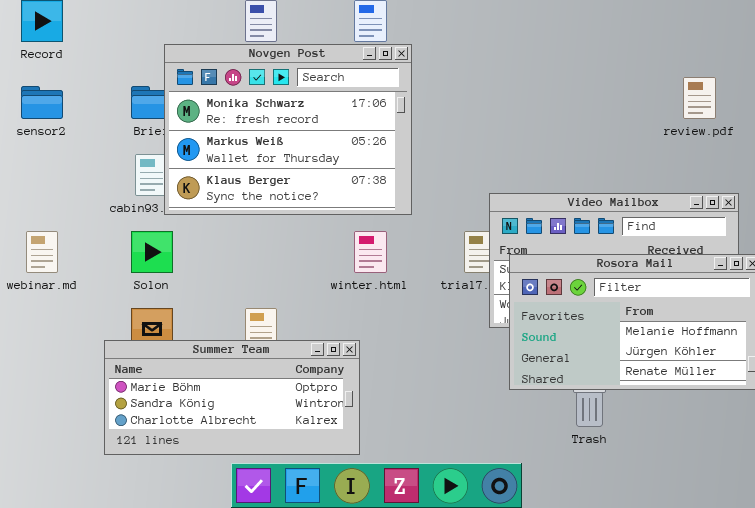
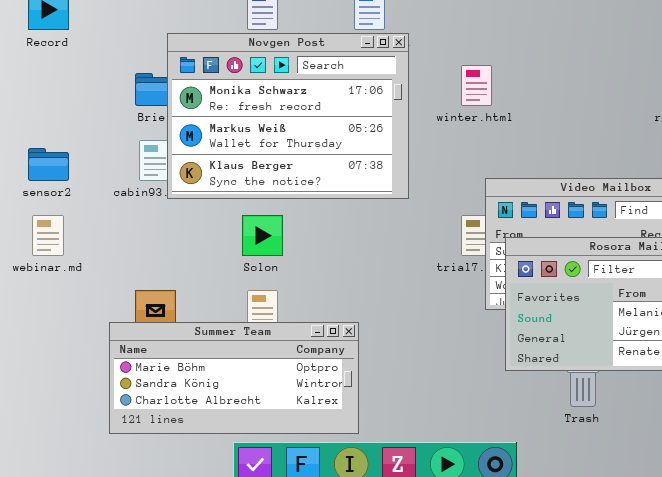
sensor2: [21,86,63,119] -> [28,148,69,181], moved
Solon: [131,231,173,273] -> [242,215,283,256], moved
winter.html: [354,231,387,273] -> [461,65,492,106], moved

